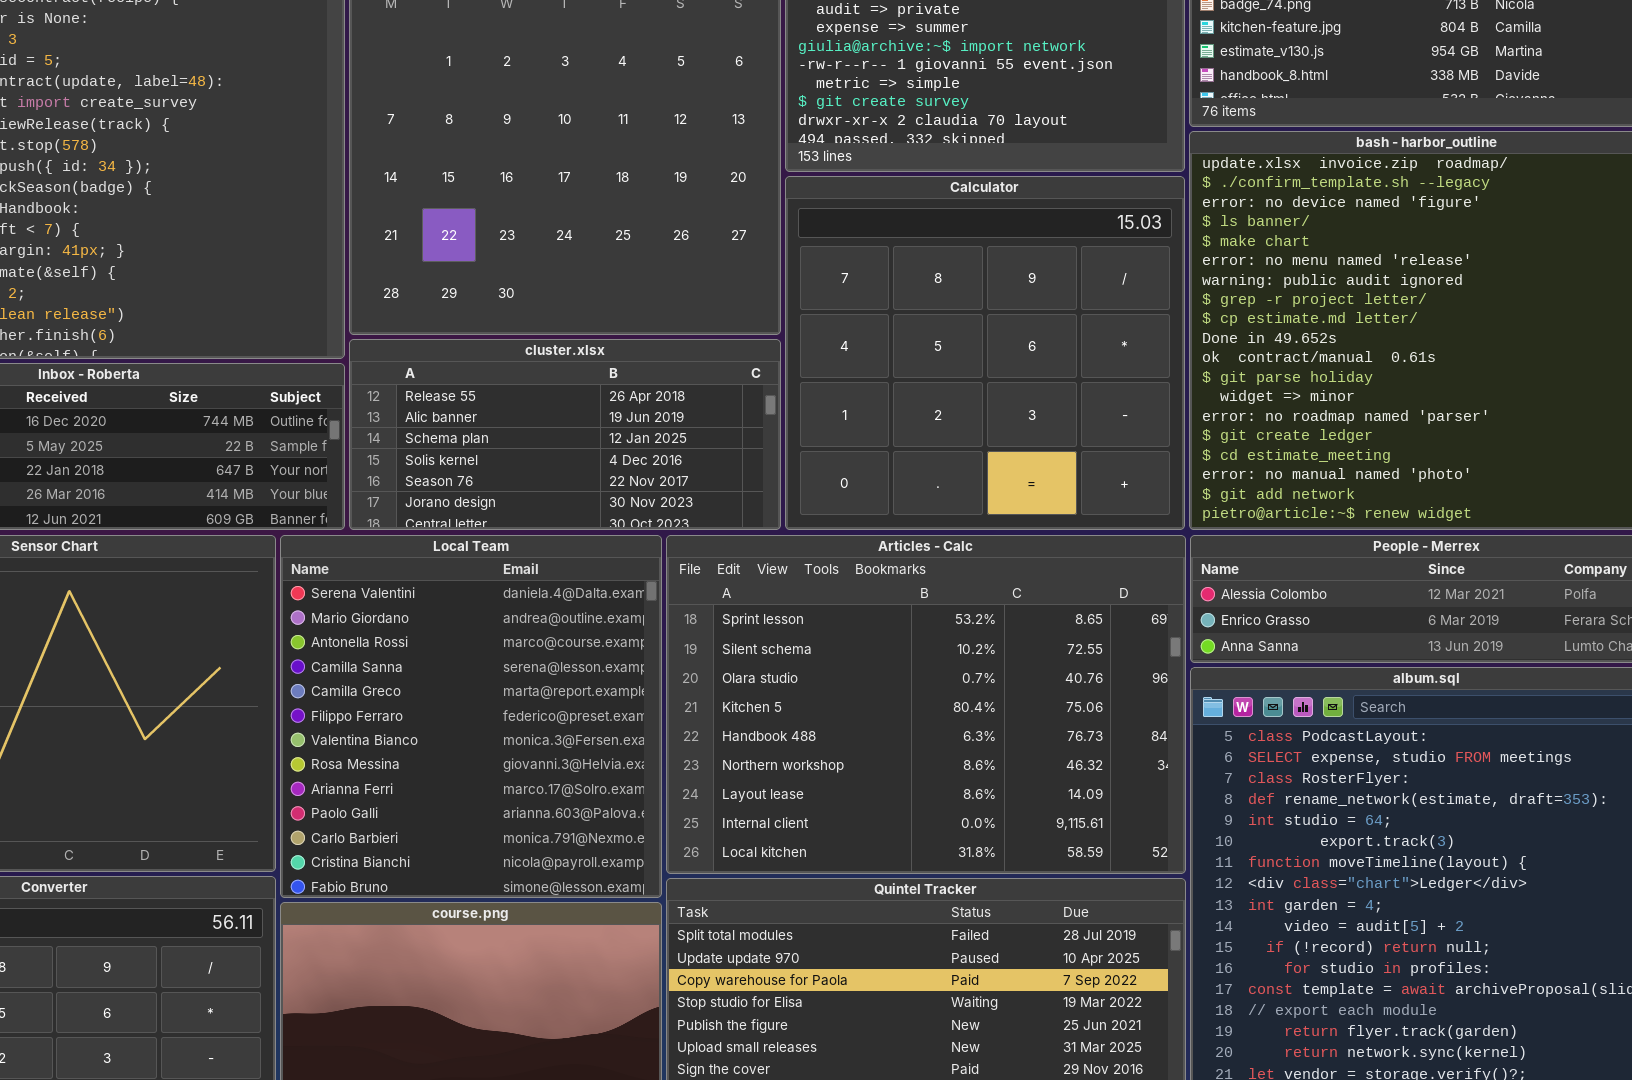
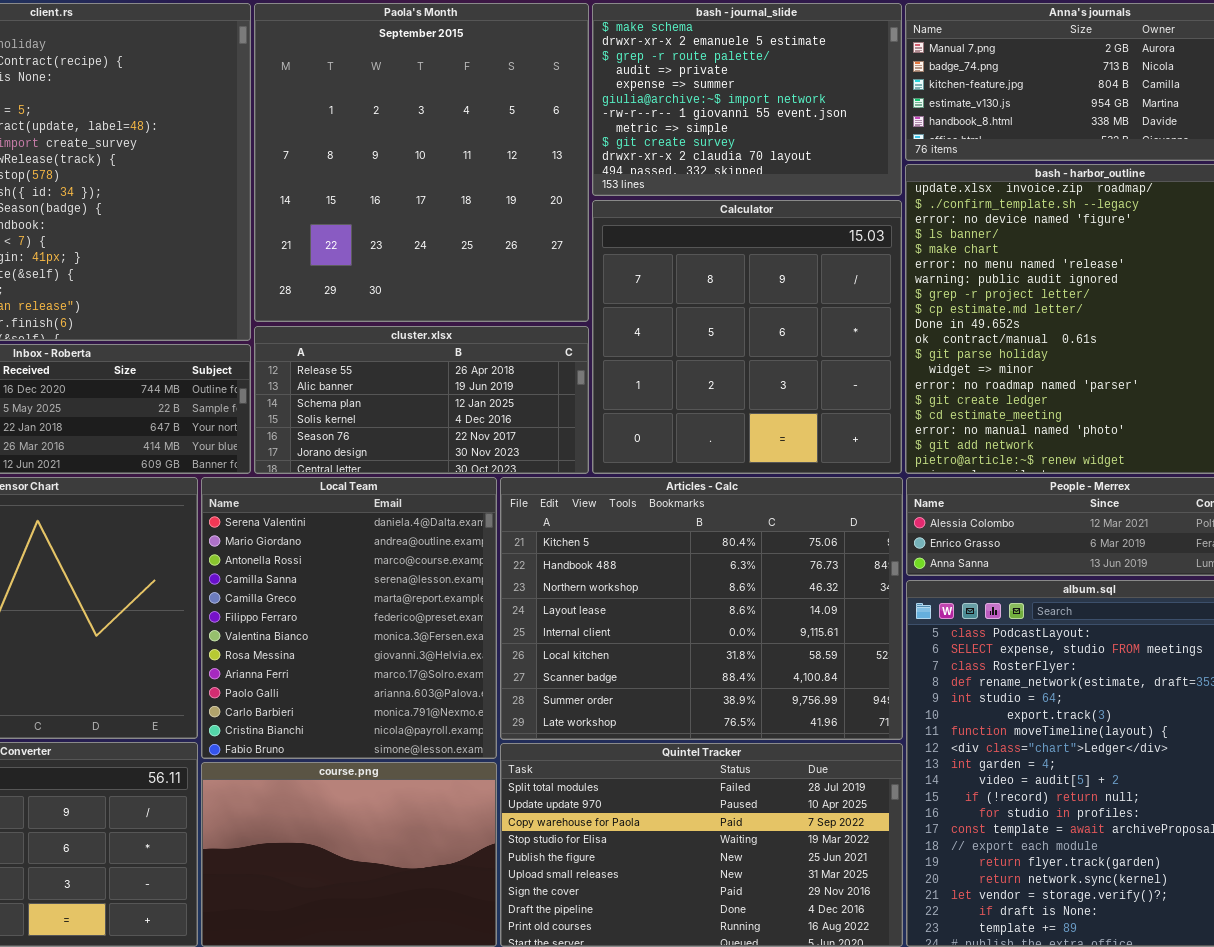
Articles - Calc: [666,535,1186,874] -> [500,477,903,740], scrolled down 3 rows

